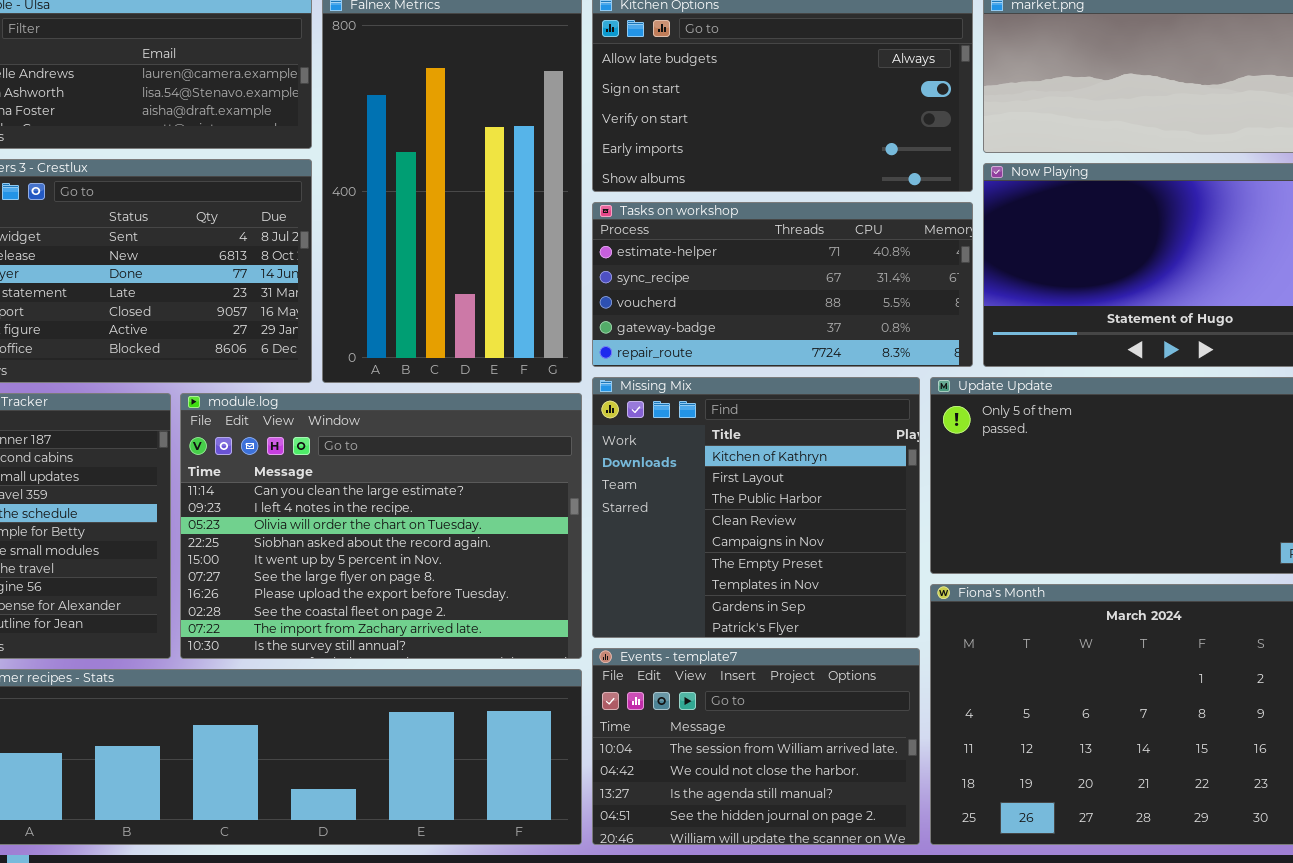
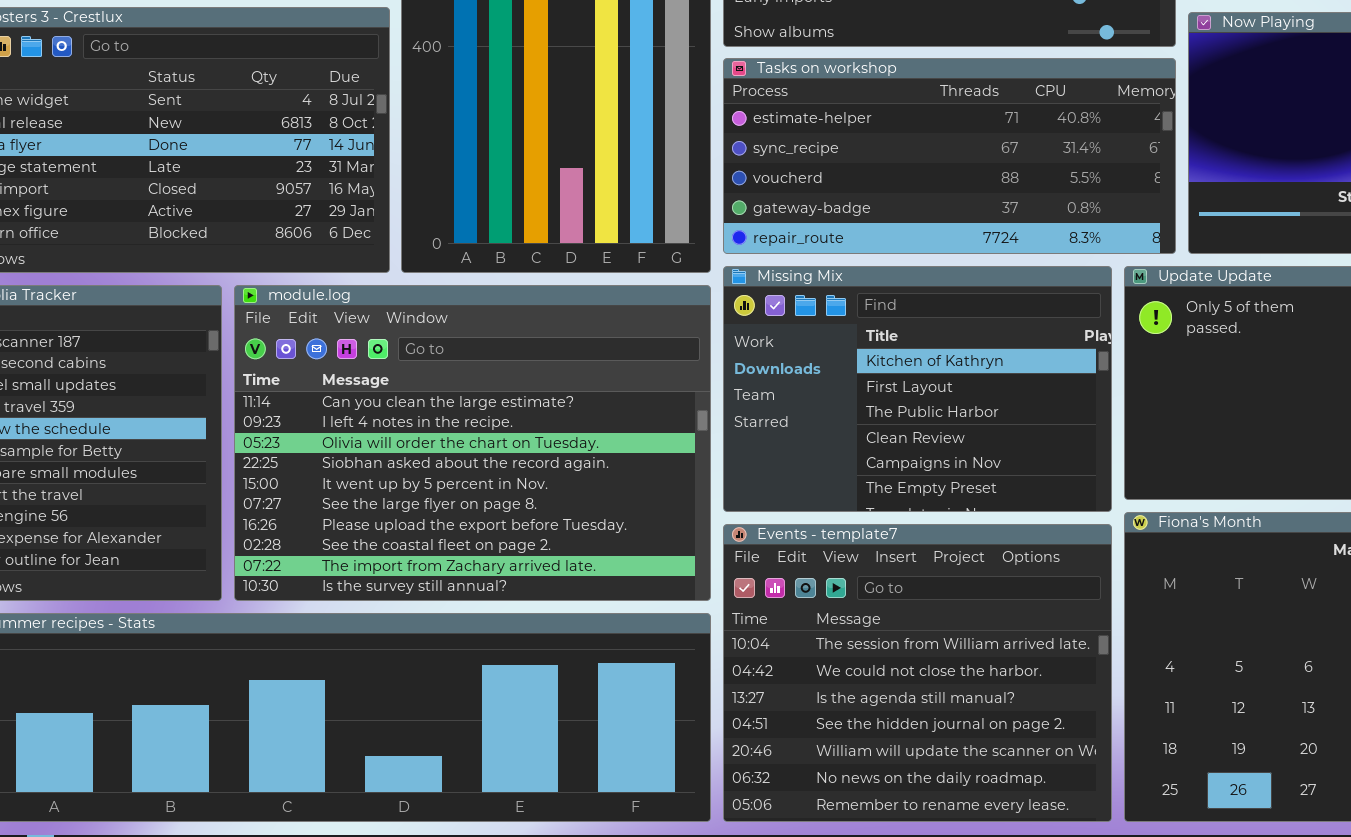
Missing Mix: [592,377,920,638] -> [723,266,1112,512], resized
Events - template7: [592,648,920,845] -> [723,524,1112,822], resized

